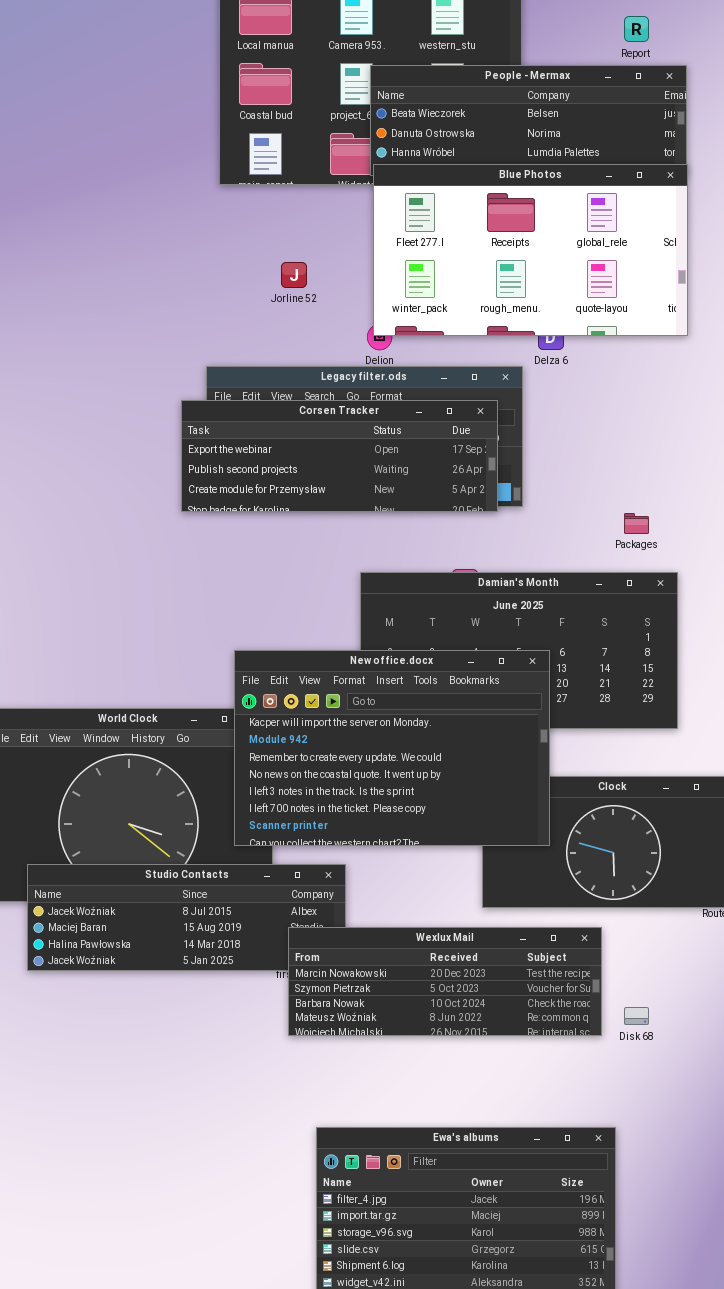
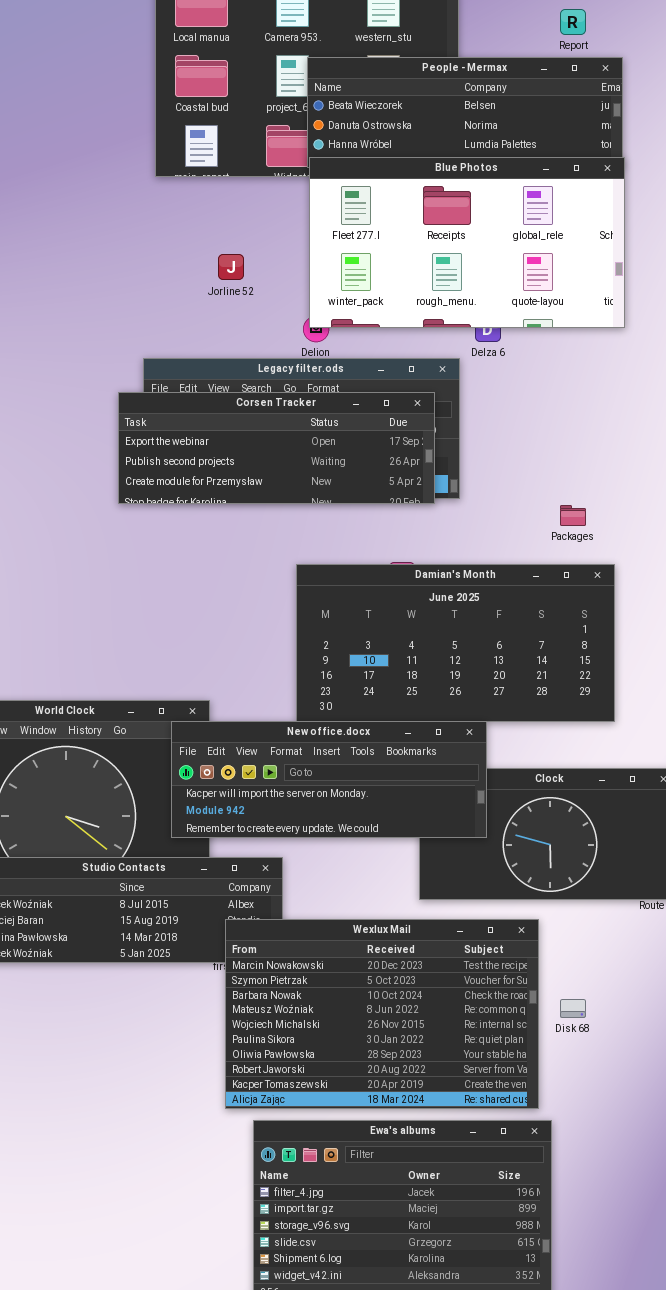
New office.docx: [234,650,550,846] -> [171,721,487,838], resized
Wexlux Mail: [288,927,602,1036] -> [225,919,539,1109], resized

